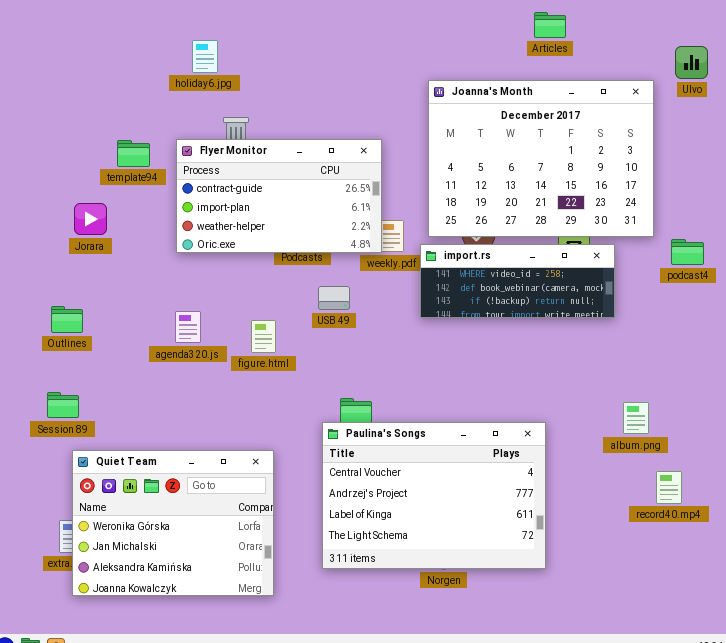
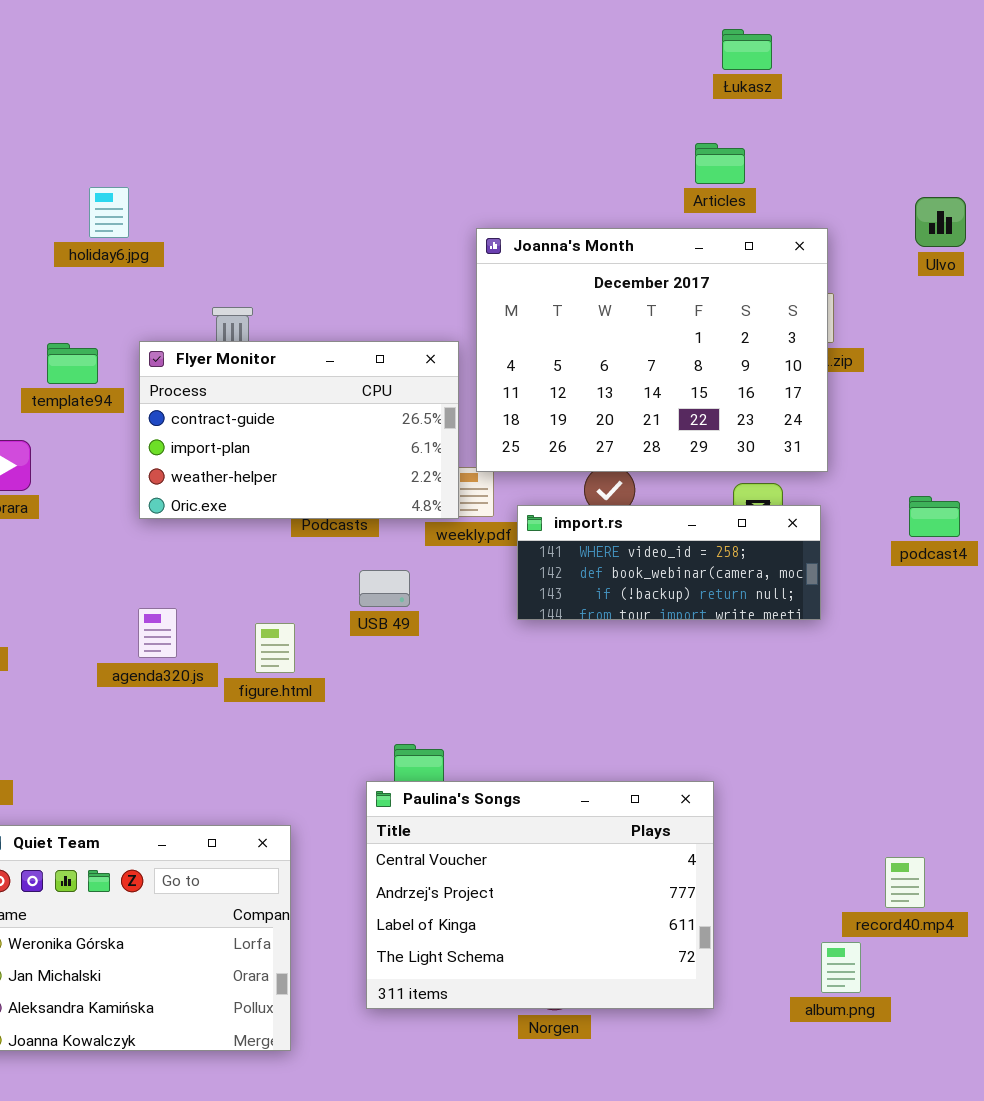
holiday6.jpg: [192,40,218,73] -> [89,187,129,238], moved
Joanna's Month: [428,80,654,237] -> [476,228,828,472], moved
album.png: [623,402,649,434] -> [821,942,861,993], moved

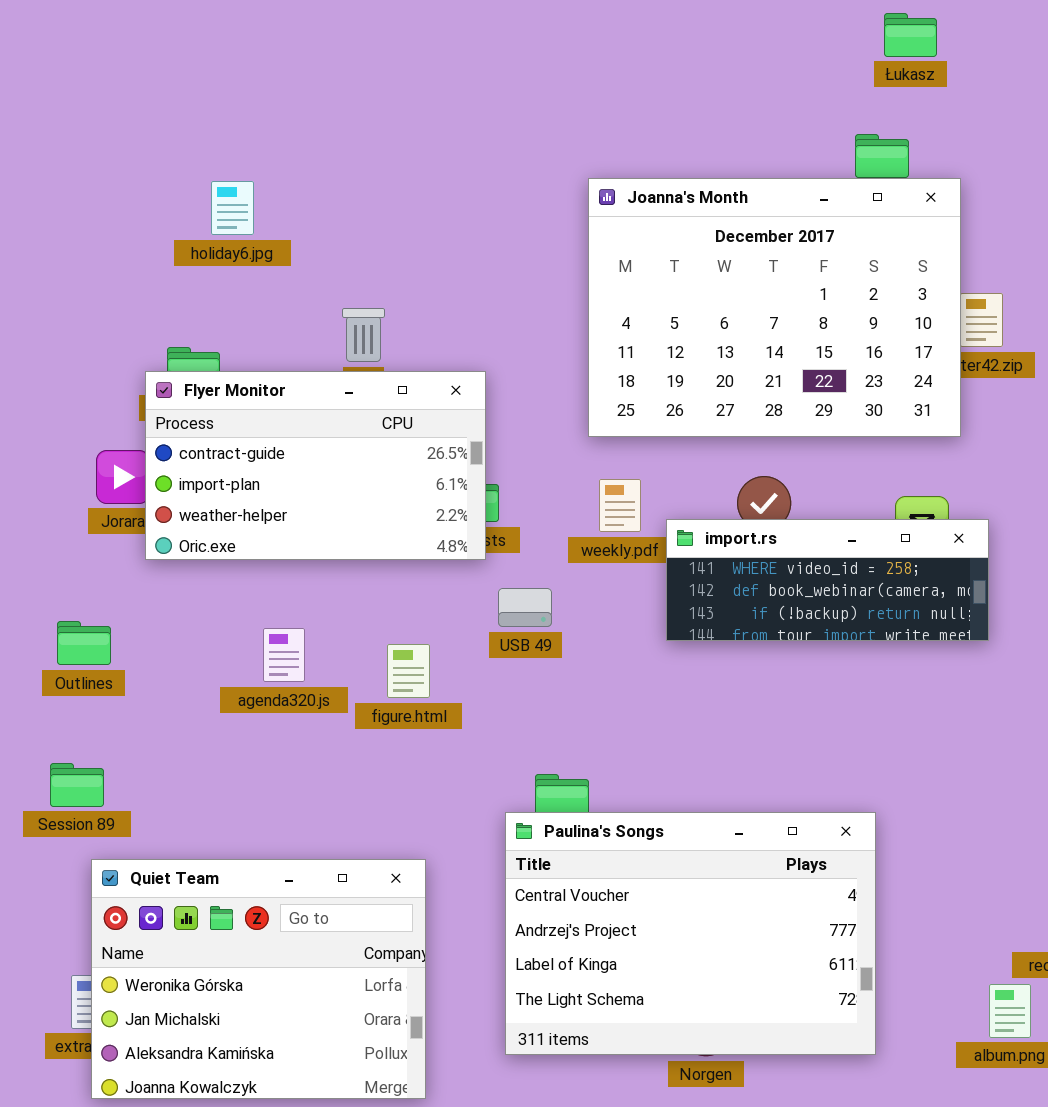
Joanna's Month: [476,228,828,472] -> [588,178,961,437], moved
Flyer Monitor: [139,341,459,519] -> [145,371,486,560], moved

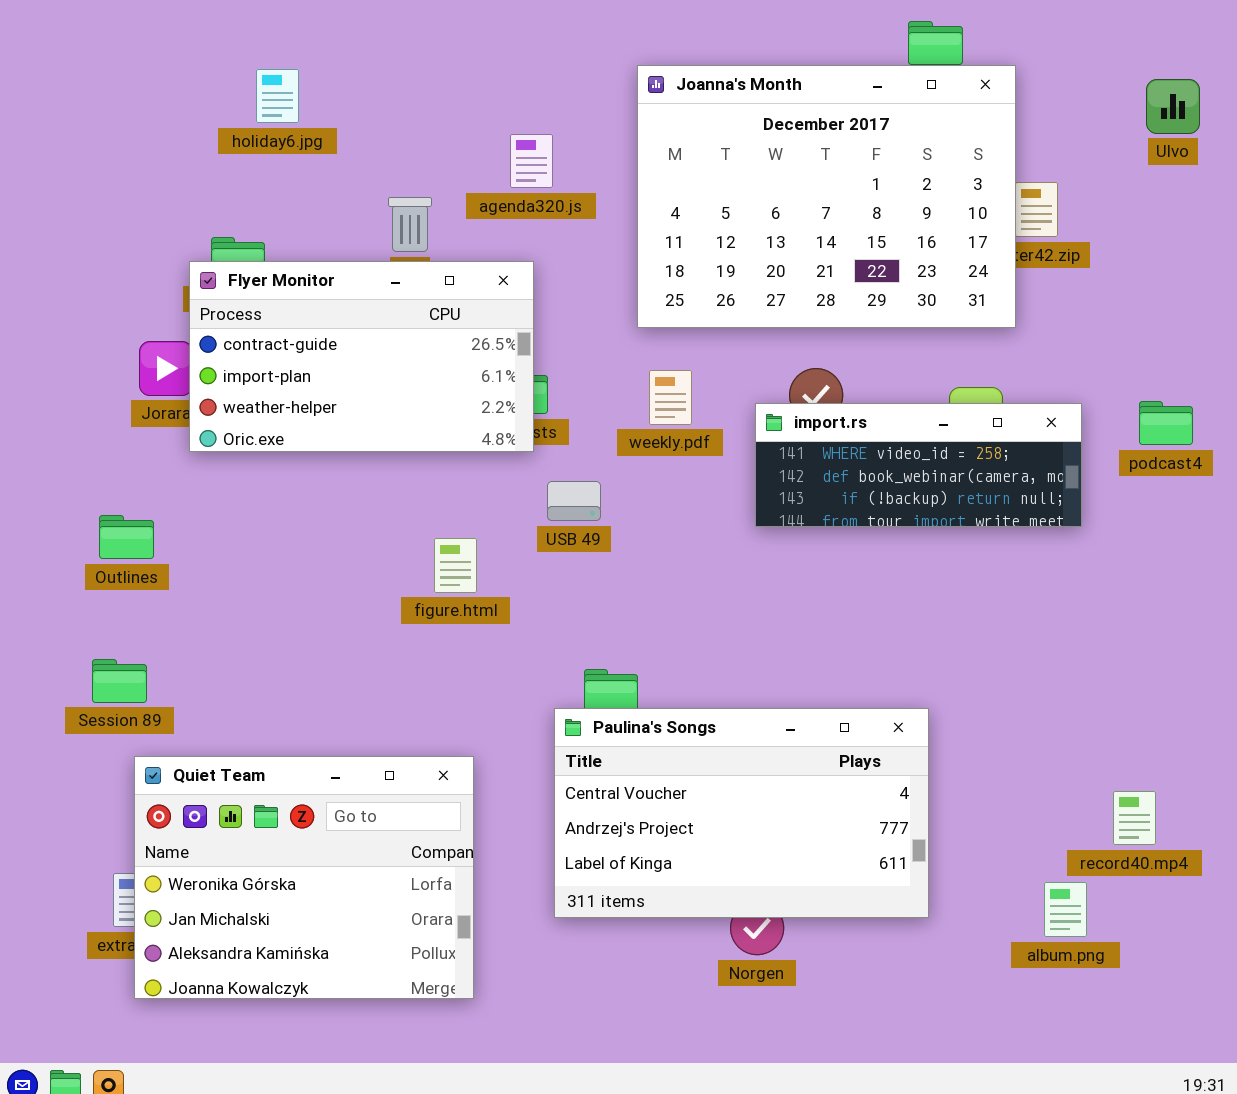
import.rs: [666,519,989,641] -> [755,403,1082,527], moved
agenda320.js: [263,628,305,682] -> [510,134,553,188], moved
Paulina's Songs: [505,812,876,1055] -> [554,708,929,918], resized

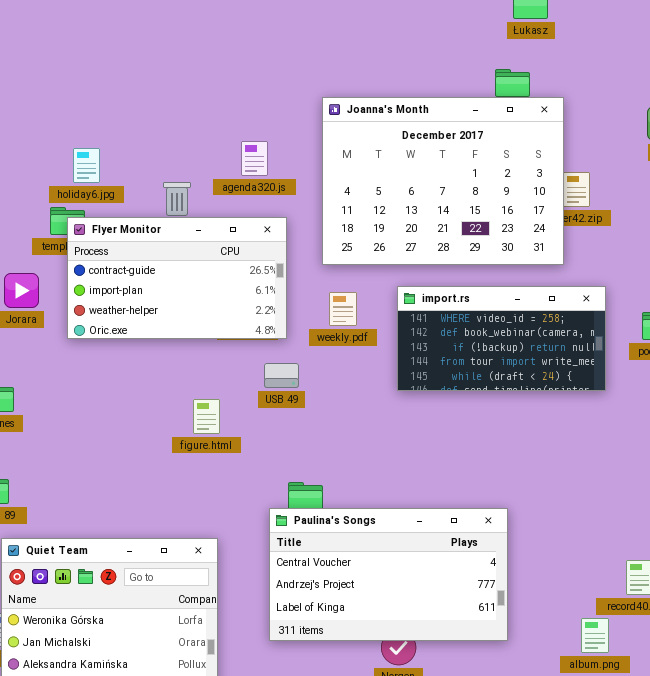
holiday6.jpg: [256,69,299,123] -> [73,148,100,183], moved
Flyer Monitor: [189,261,534,452] -> [67,217,287,339], moved
import.rs: [755,403,1082,527] -> [397,286,606,391], resized

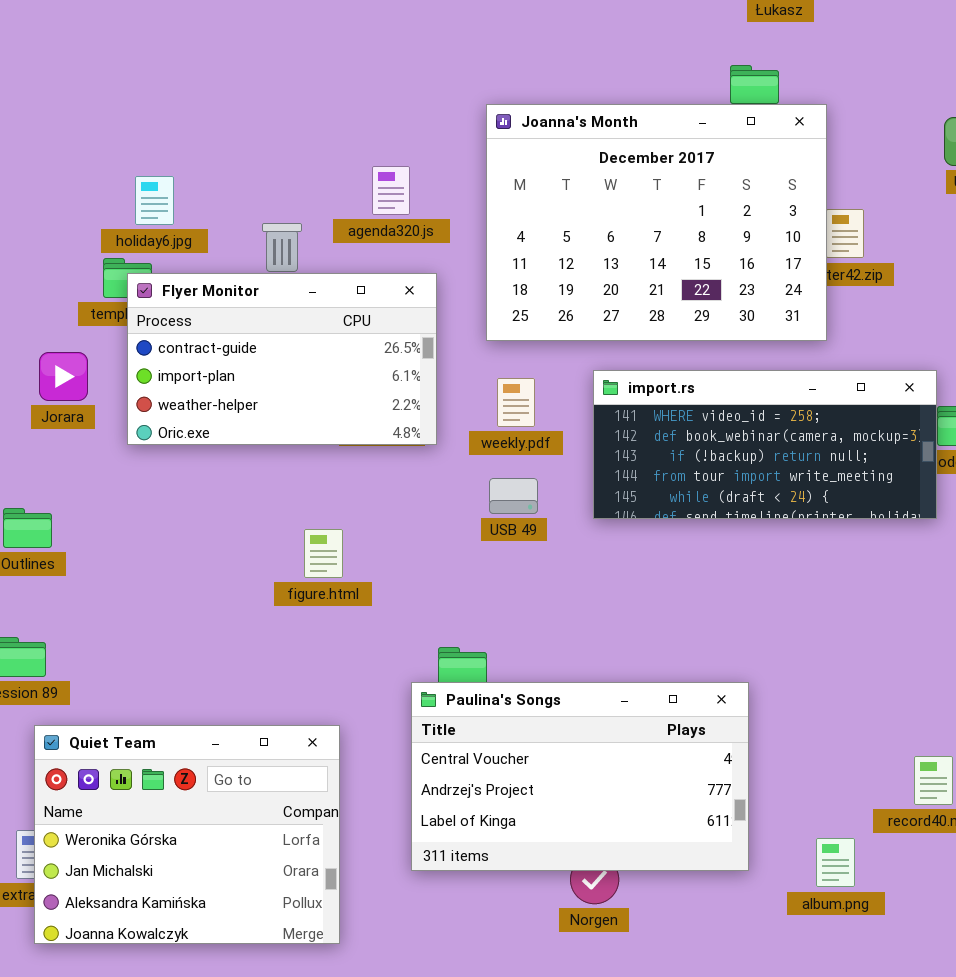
import.rs: [397,286,606,391] -> [593,370,937,519], resized
USB 49: [264,363,299,388] -> [489,478,538,514], moved
album.png: [581,618,609,653] -> [816,838,855,887], moved

